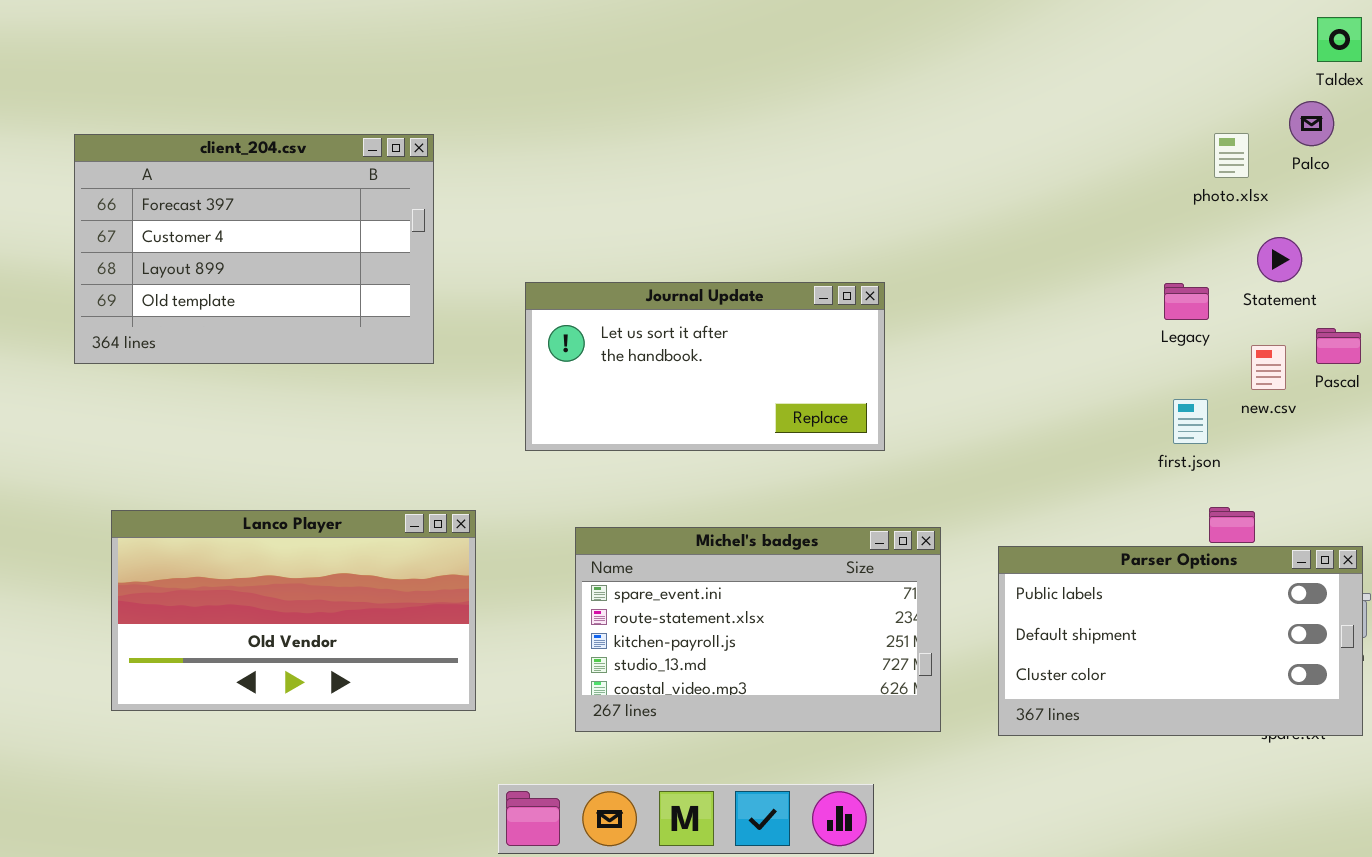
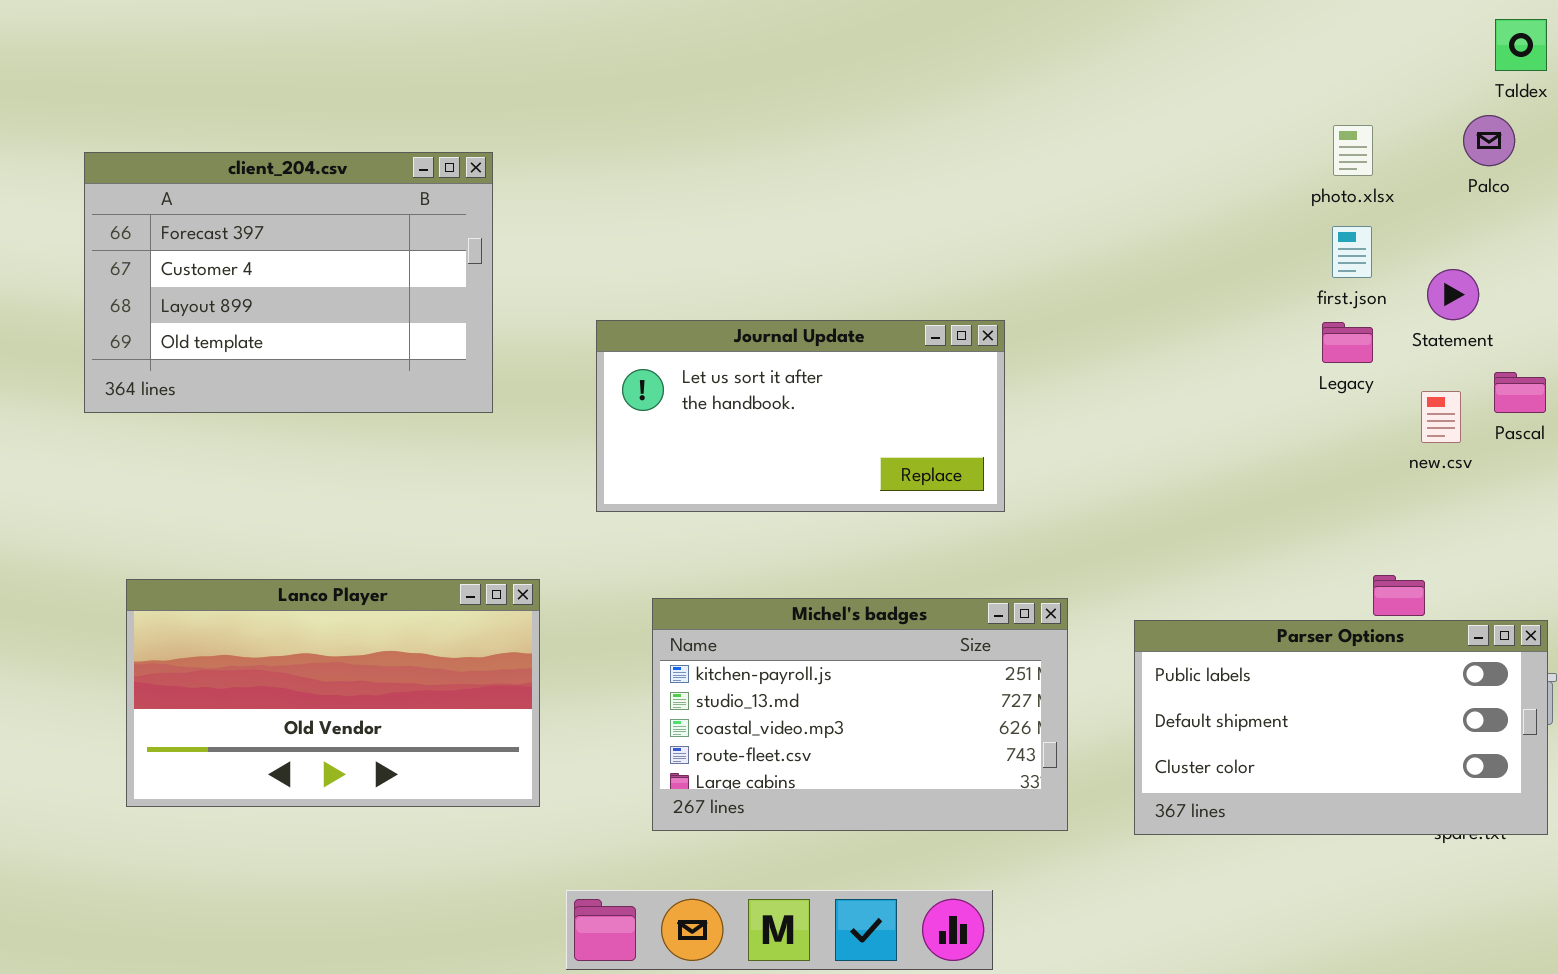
photo.xlsx: [1214,133,1249,178] -> [1333,125,1373,176], moved
first.json: [1173,399,1208,444] -> [1332,226,1372,278], moved
Michel's badges: [575,527,941,732] -> [652,598,1068,831], scrolled down 2 rows

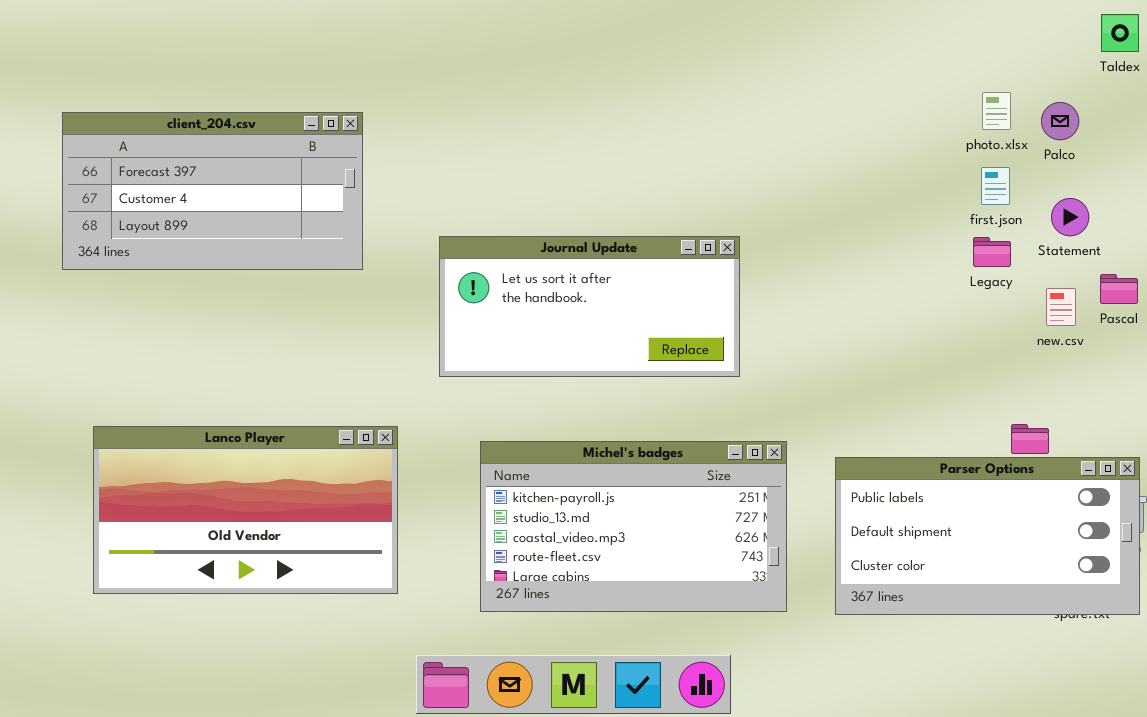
Palco: [1463,115,1515,166] -> [1041,102,1079,140], moved
client_204.csv: [84,152,493,413] -> [62,112,363,270], resized

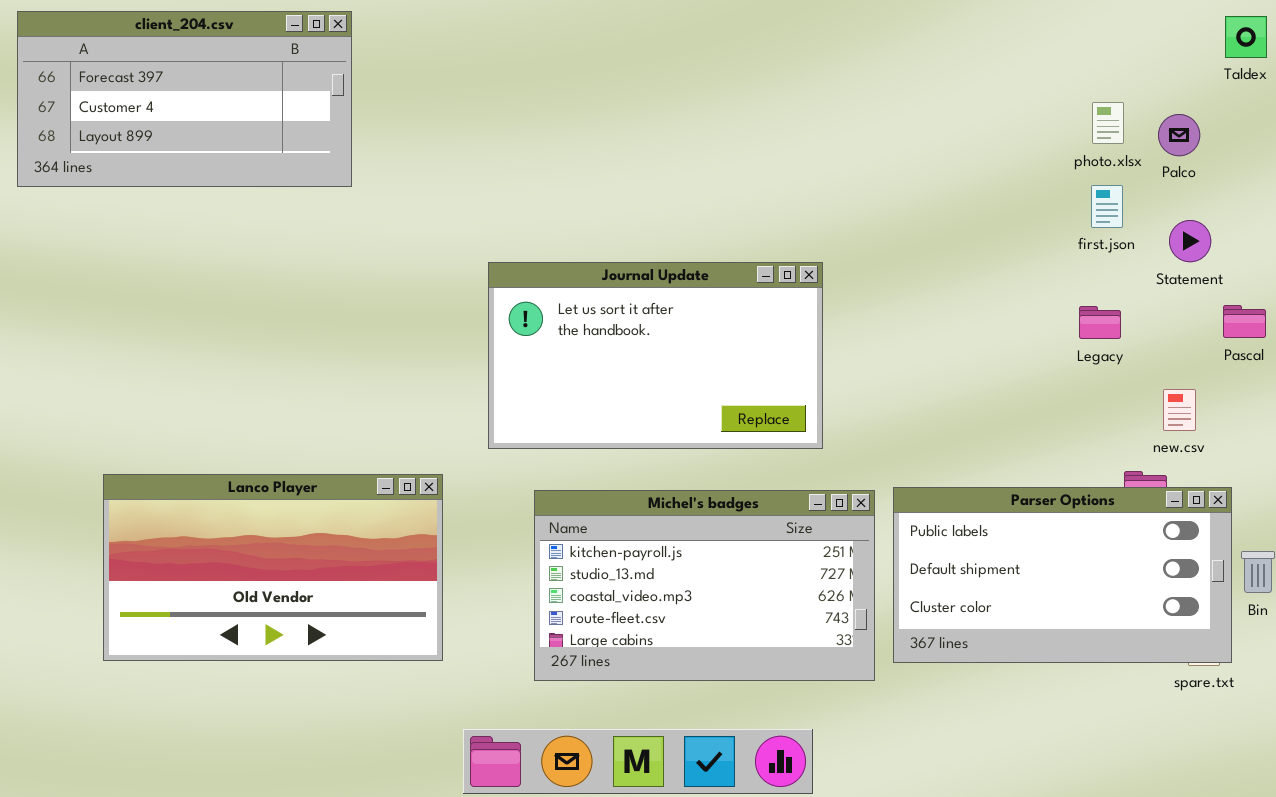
client_204.csv: [62,112,363,270] -> [17,11,352,187], moved
Journal Update: [439,236,740,377] -> [488,262,823,449], resized
Legacy: [973,237,1011,267] -> [1079,306,1121,339], moved
new.csv: [1046,288,1076,326] -> [1163,389,1196,431], moved
Parser Options: [835,457,1140,615] -> [893,487,1232,663], moved

